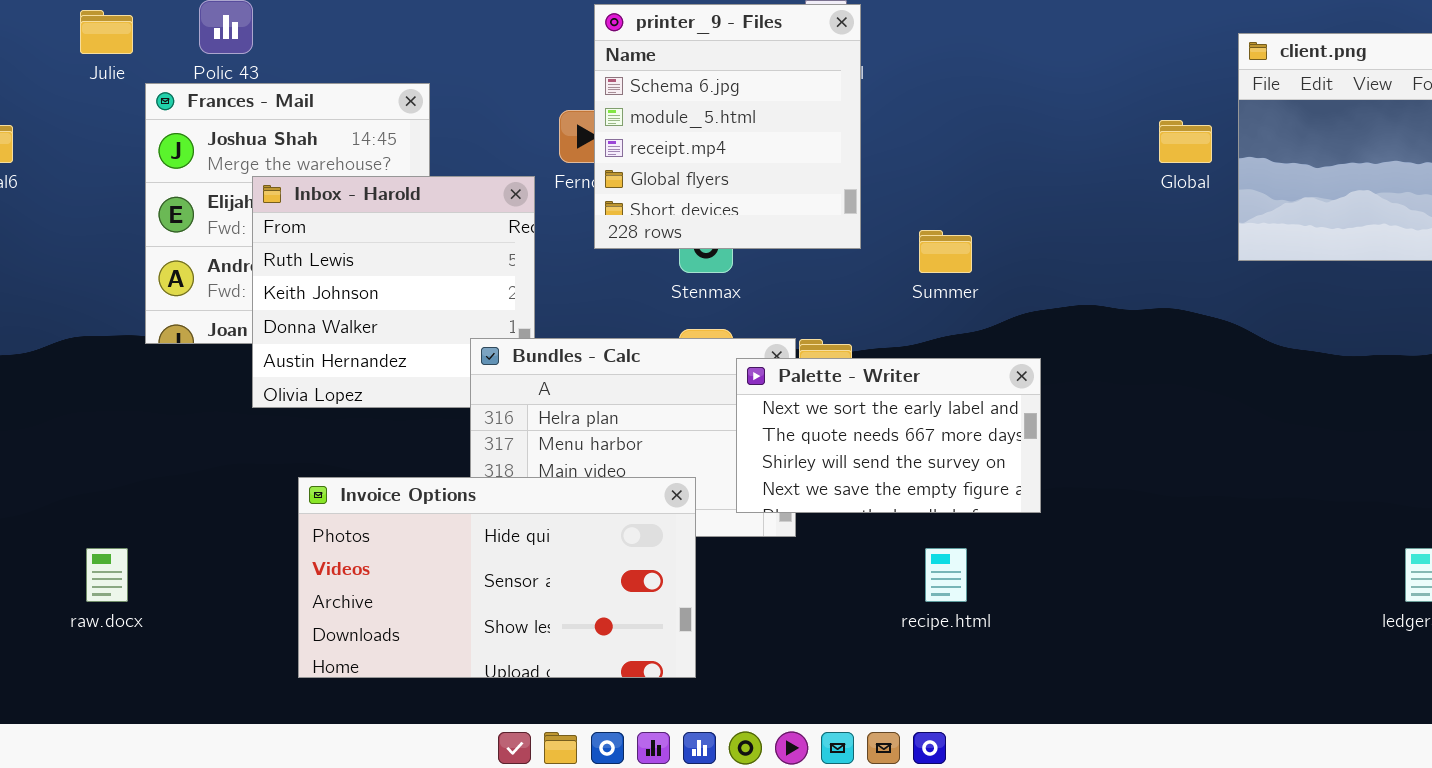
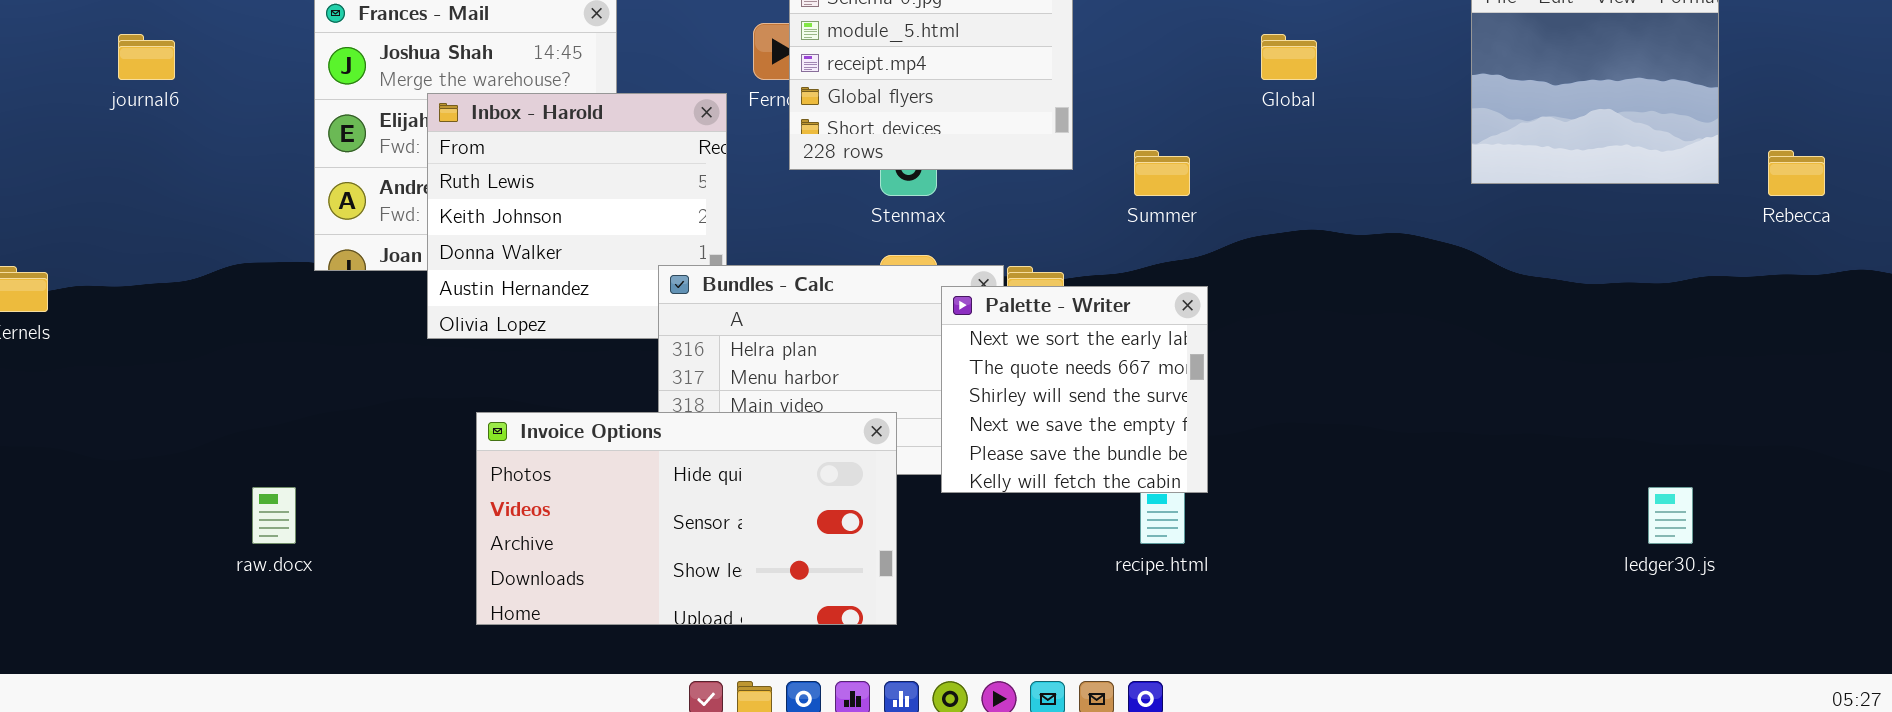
Global: [1159,120,1212,163] -> [1261,34,1317,80], moved
Palette - Writer: [736,358,1041,513] -> [941,286,1208,493], resized

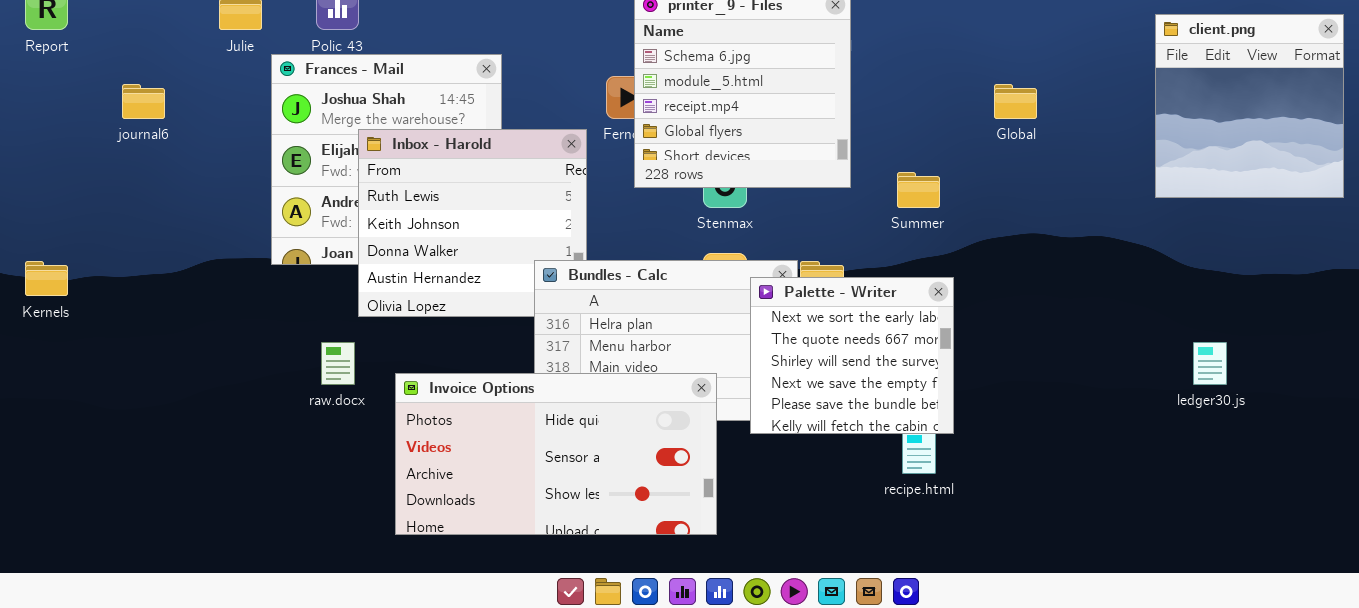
raw.docx: [252,487,296,544] -> [321,342,355,385], moved
ledger30.js: [1648,487,1693,544] -> [1193,342,1227,385], moved

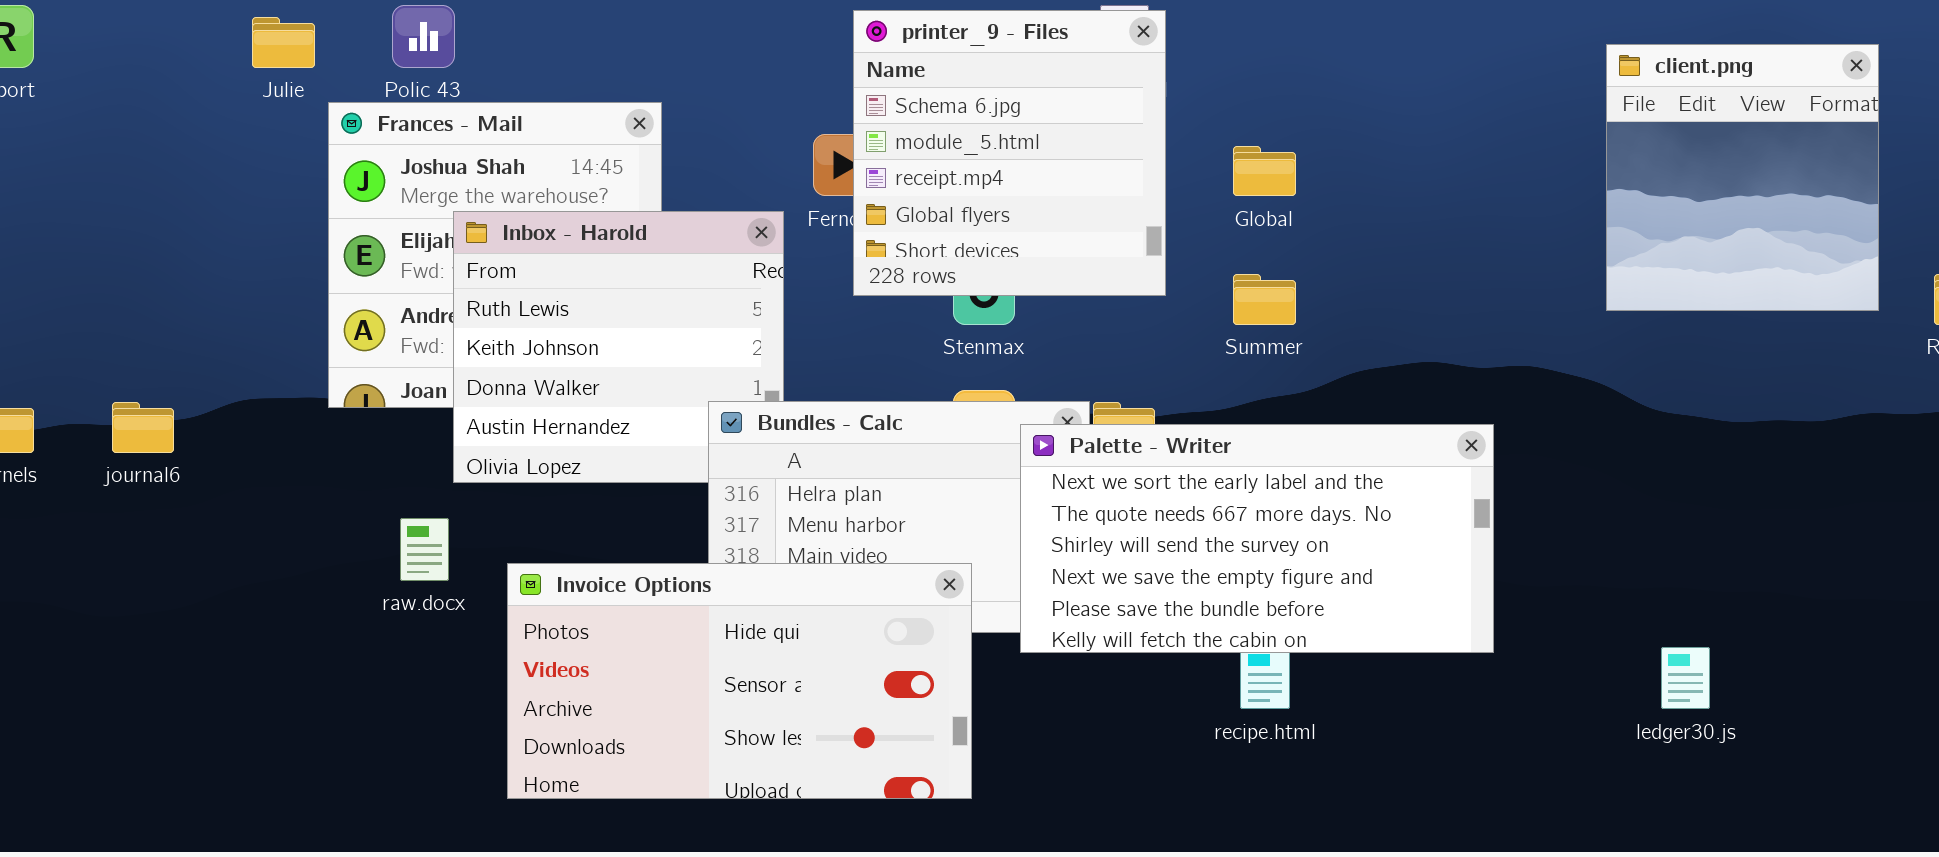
journal6: [122,84,165,119] -> [112,402,174,453], moved
Global: [994,84,1037,119] -> [1233,146,1296,196], moved
Palette - Writer: [750,277,954,434] -> [1020,424,1494,653], resized
ledger30.js: [1193,342,1227,385] -> [1661,647,1710,709], moved

